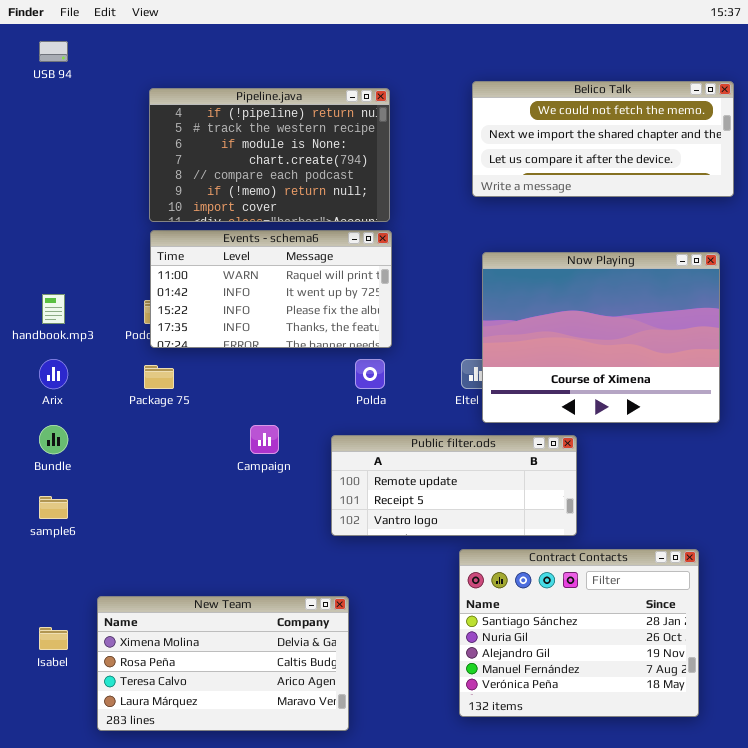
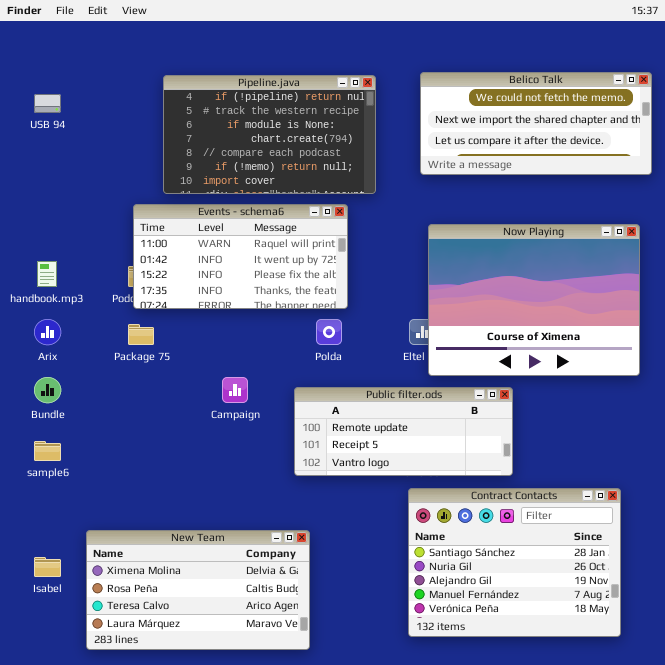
USB 94: [39,41,68,62] -> [34,94,61,113], moved
Pipeline.java: [149,88,390,222] -> [163,75,376,194], moved

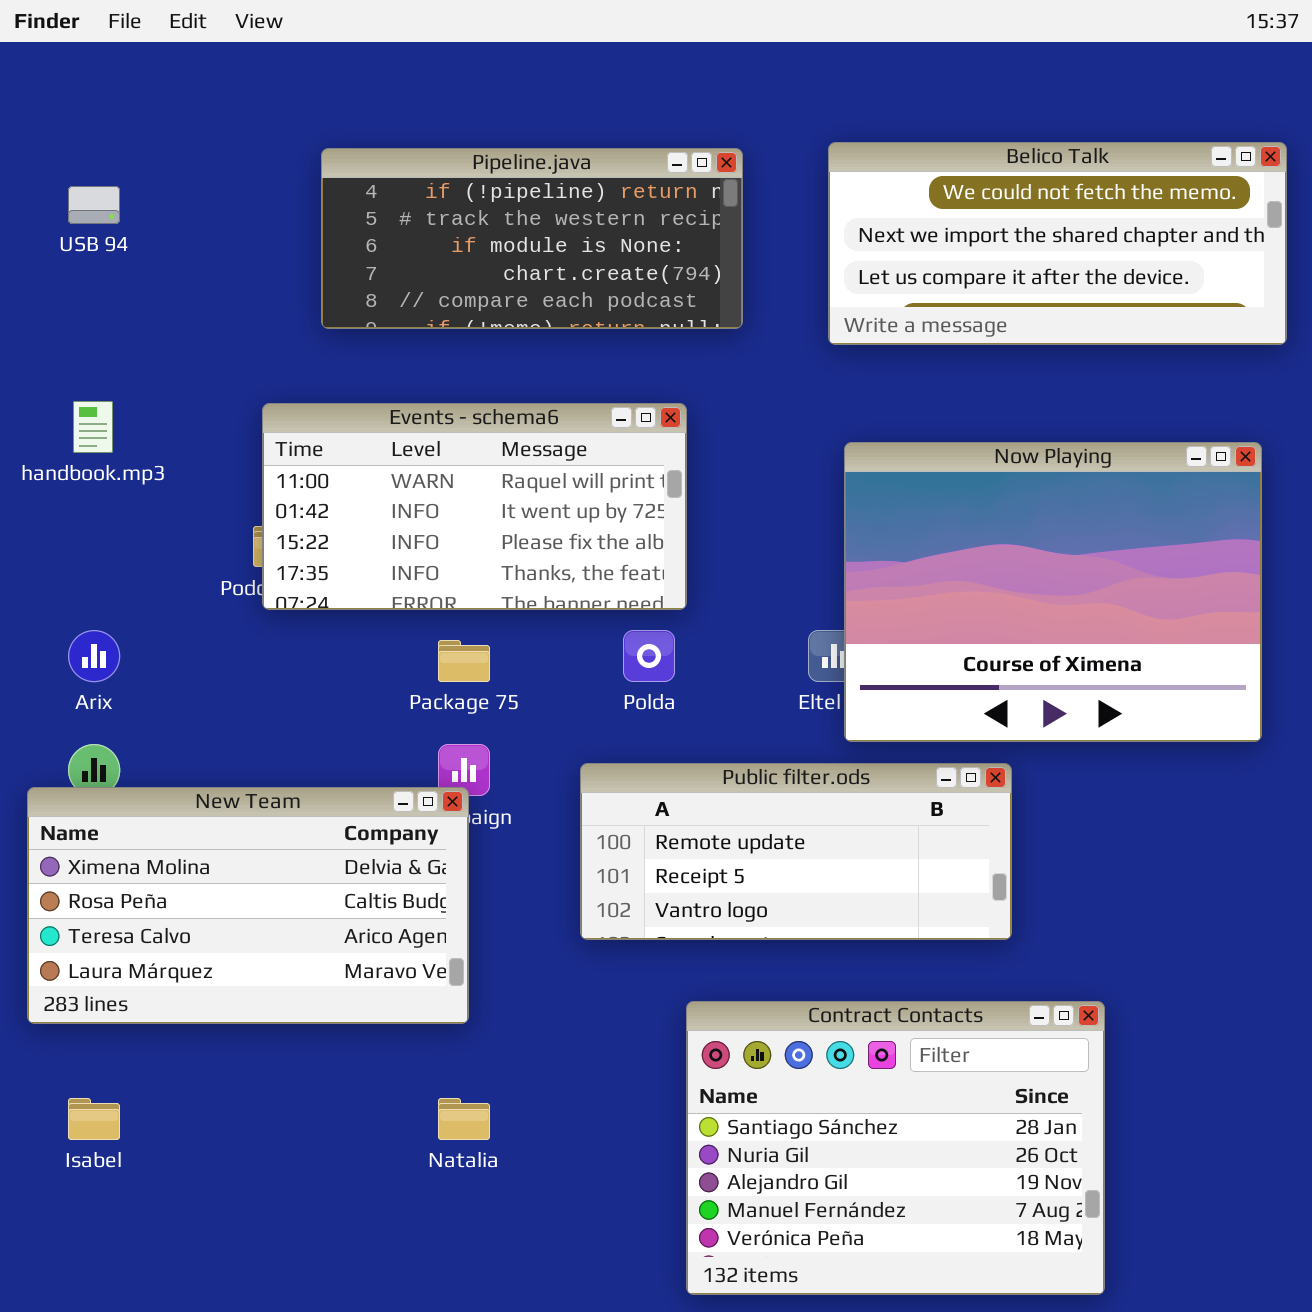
Pipeline.java: [163,75,376,194] -> [321,148,743,329], resized
handbook.mp3: [37,261,57,287] -> [73,401,113,453], moved
Package 75: [128,324,154,345] -> [438,640,490,682], moved
Contract Contacts: [408,488,621,637] -> [686,1001,1105,1295], moved
New Team: [86,530,310,650] -> [27,787,469,1024], moved

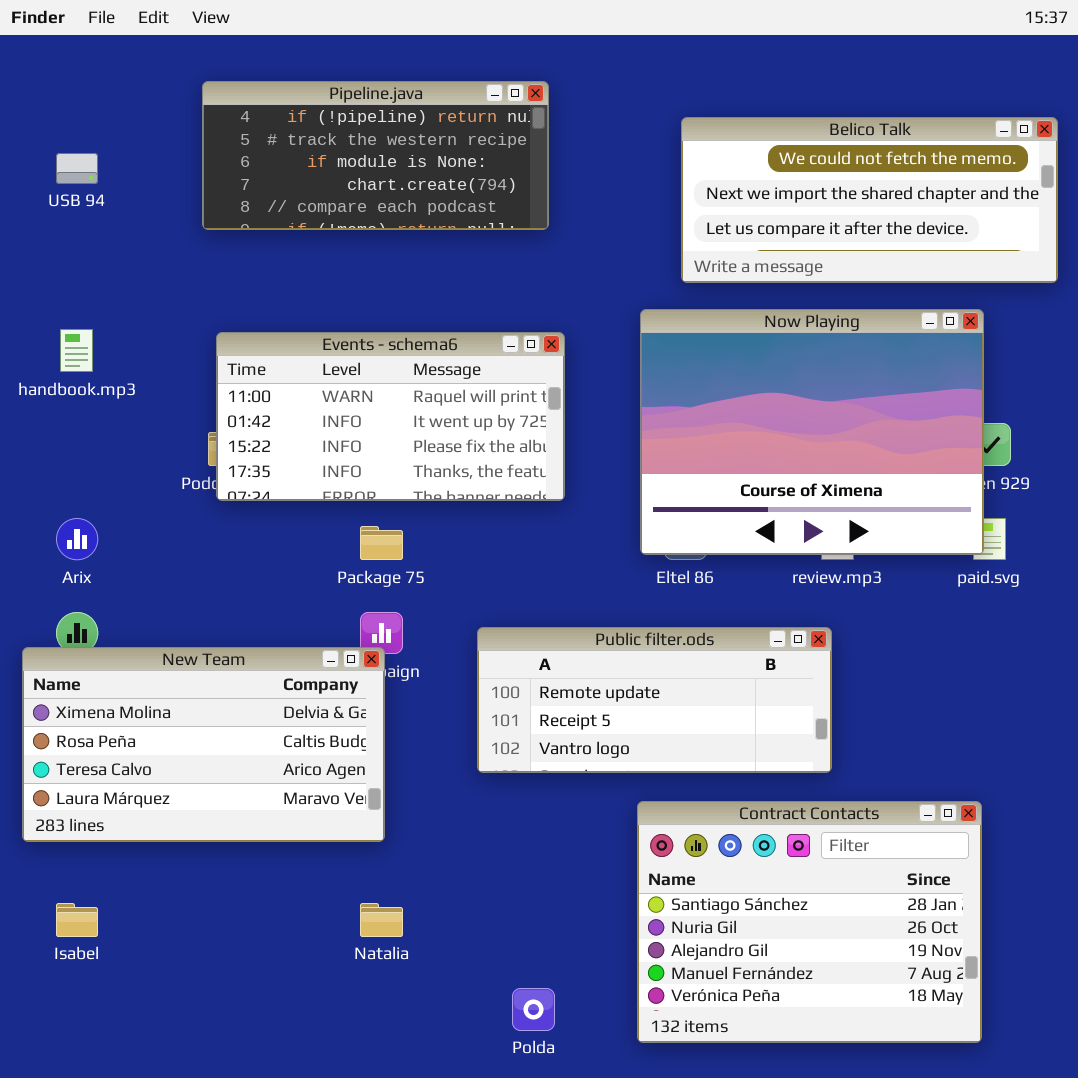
Pipeline.java: [321,148,743,329] -> [202,81,549,230], moved
Now Playing: [844,442,1262,742] -> [640,309,984,555], moved
Polda: [623,630,675,682] -> [512,988,555,1031], moved
Contract Contacts: [686,1001,1105,1295] -> [637,801,982,1043], moved

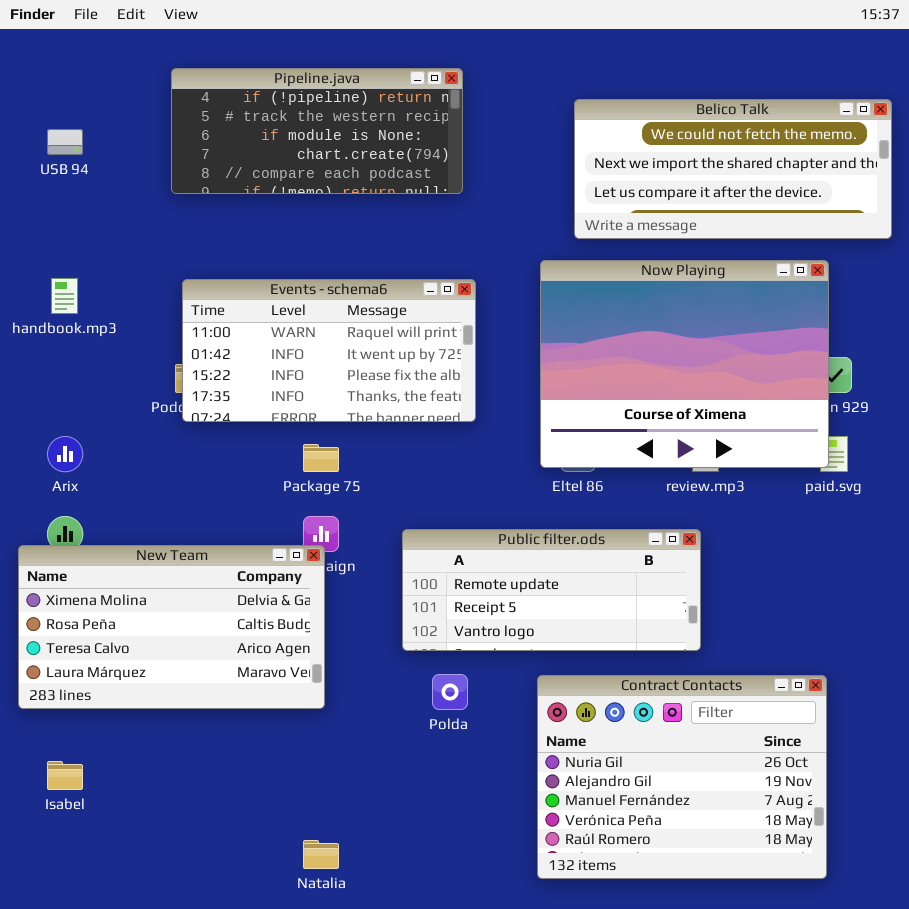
Contract Contacts: [637,801,982,1043] -> [537,675,827,879], scrolled down 1 row
Natalia: [360,903,403,937] -> [303,840,339,869], moved
Polda: [512,988,555,1031] -> [432,674,468,710], moved

